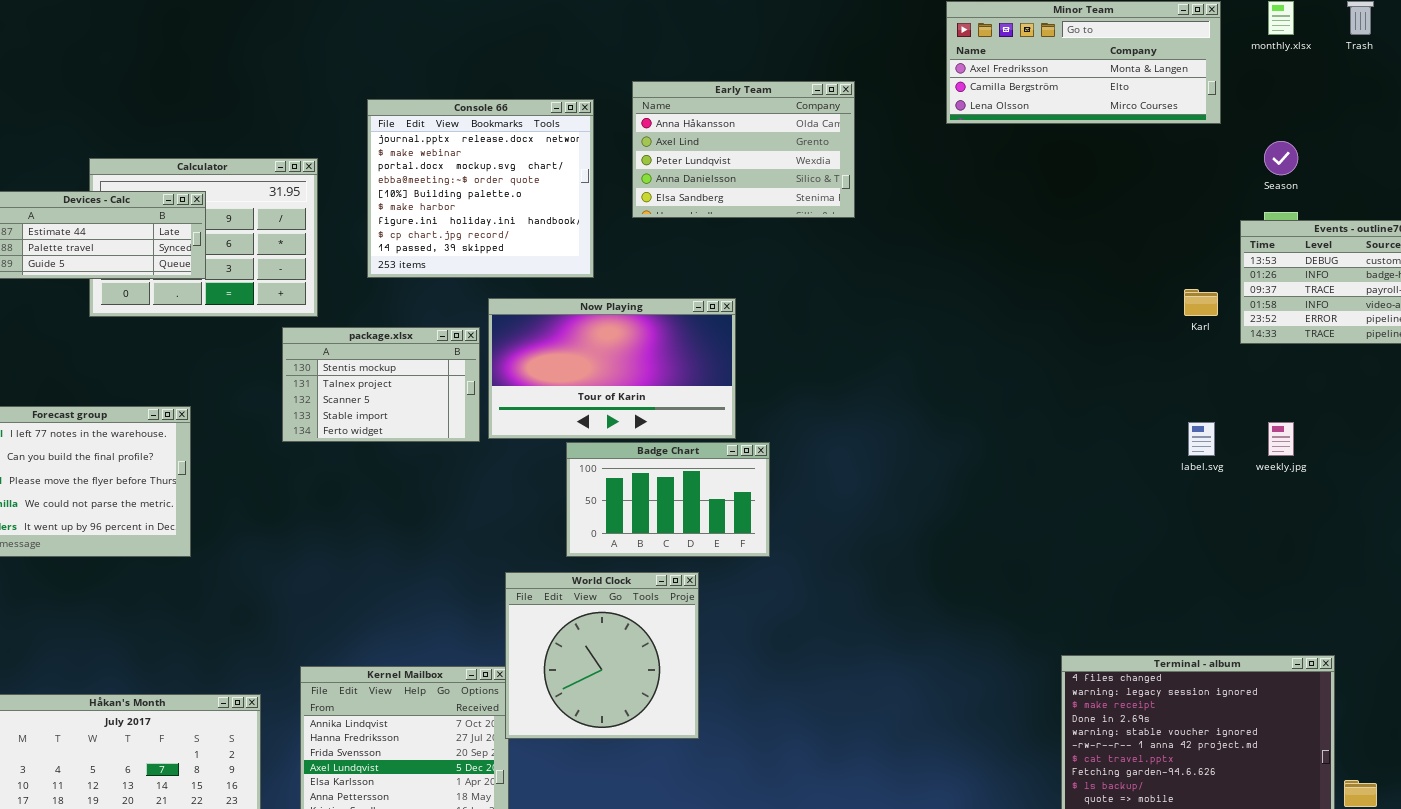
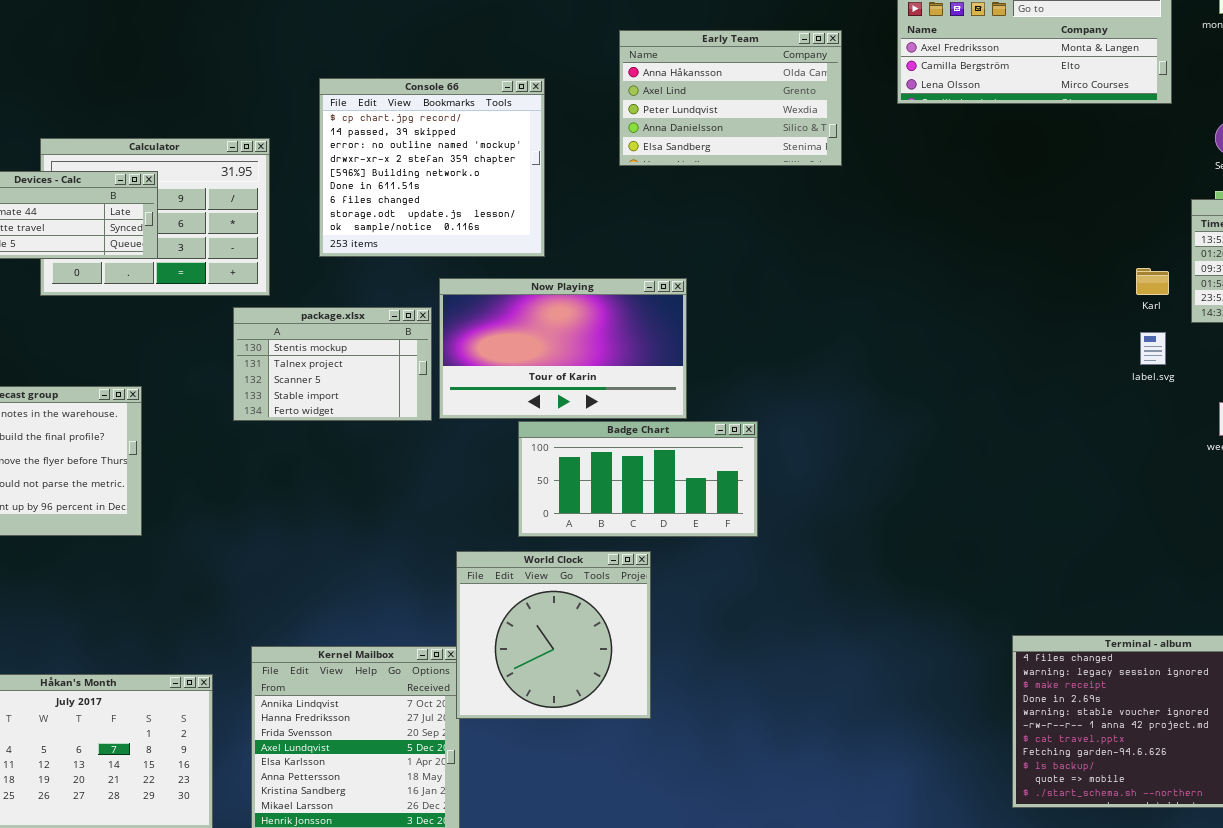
Early Team: [632,81,855,218] -> [619,30,842,166], moved
Console 66: [367,99,594,278] -> [319,78,545,257], scrolled down 7 rows
label.svg: [1188,422,1215,456] -> [1140,332,1166,365], moved
Badge Chart: [566,442,770,557] -> [518,421,758,537], resized

